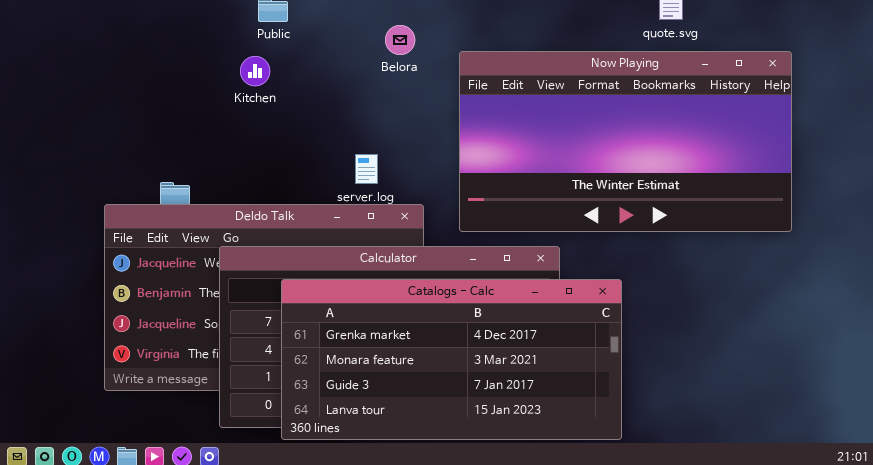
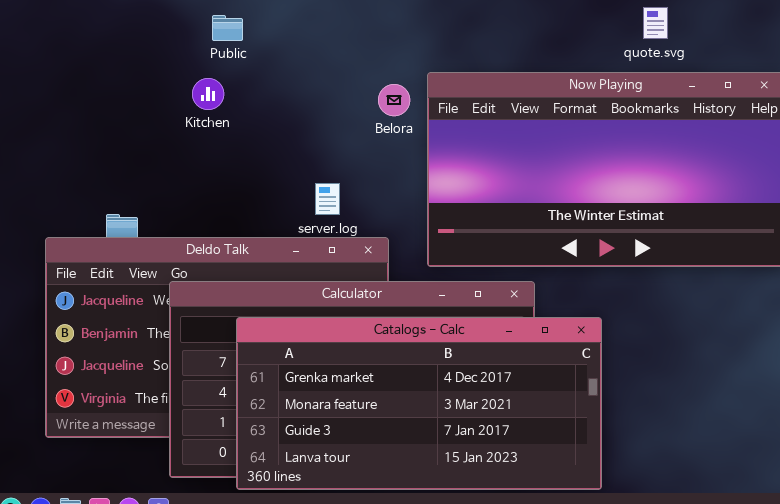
Belora: [385,25,415,55] -> [378,84,410,116], moved

